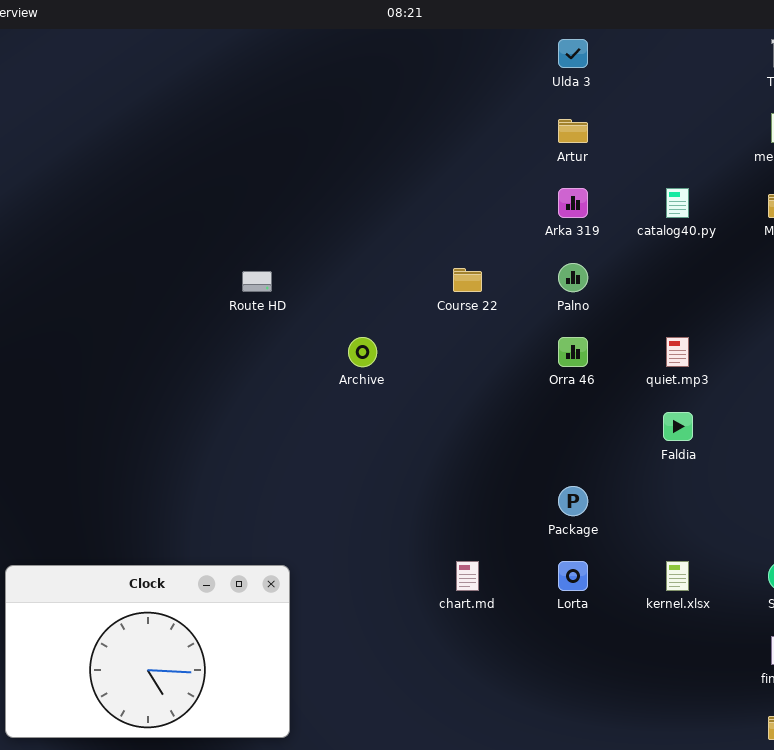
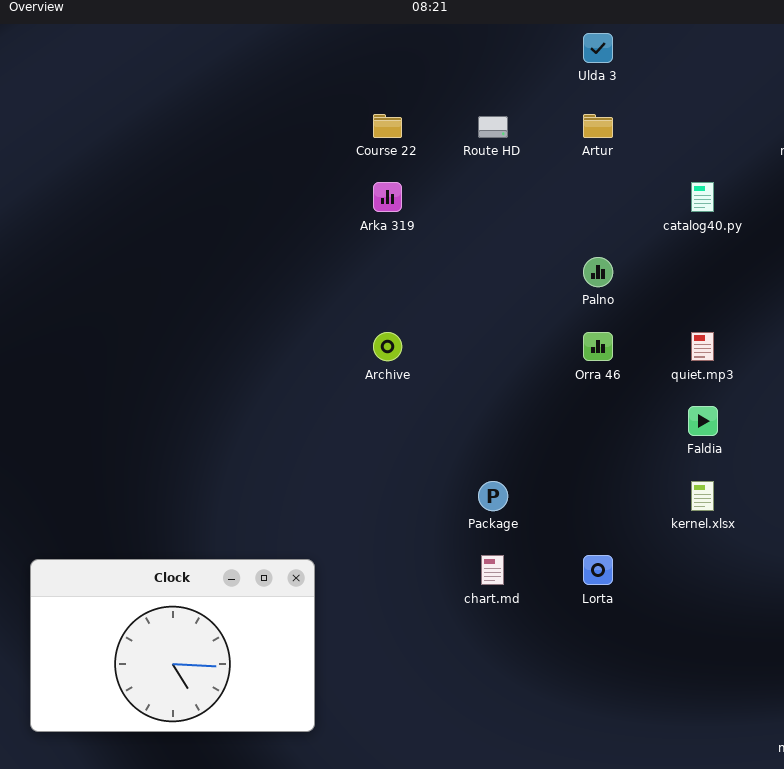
Arka 319: [558,188,588,218] -> [373,182,402,212], moved
Course 22: [453,268,482,292] -> [373,114,402,138], moved
Route HD: [242,271,272,292] -> [478,116,508,138], moved
Package: [558,486,588,516] -> [478,481,508,511], moved
kernel.xlsx: [666,561,689,591] -> [691,481,714,511], moved

